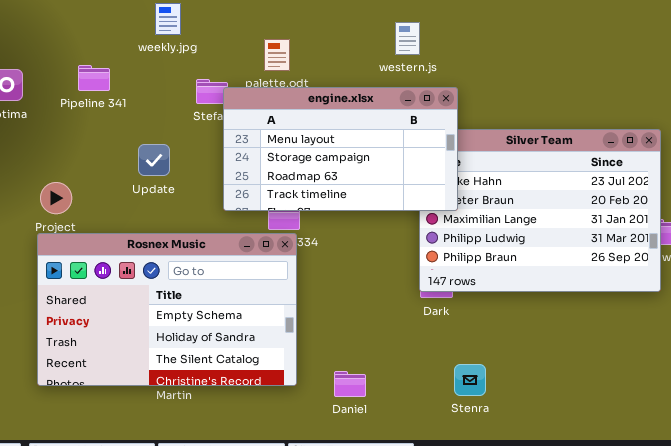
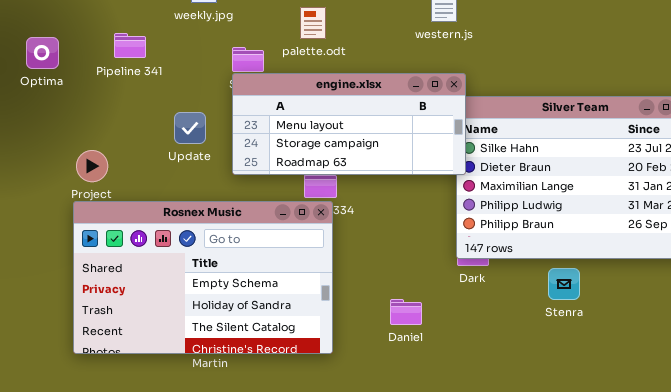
engine.xlsx: [223,87,458,211] -> [232,73,466,175], moved, resized
Stenra: [454,364,486,396] -> [548,268,580,300], moved
Daniel: [334,371,366,397] -> [390,299,422,325], moved

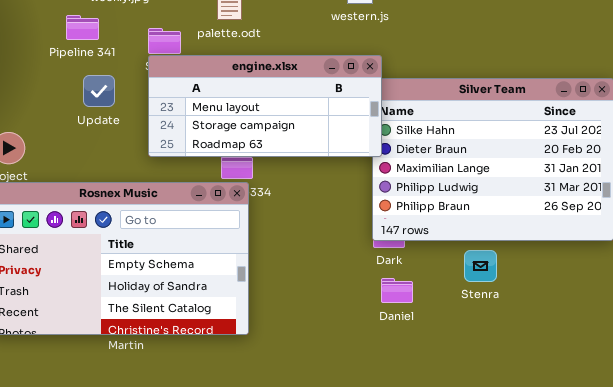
Pipeline 341: [114,33,146,58] -> [66,15,99,40], moved
Update: [174,112,206,144] -> [83,75,115,107], moved
Daniel: [390,299,422,325] -> [381,278,413,303], moved

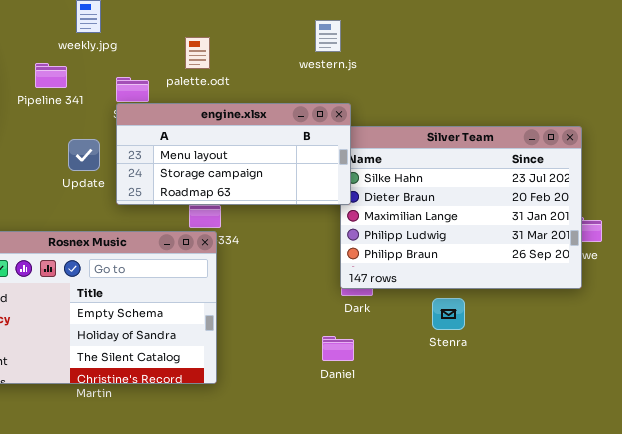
Update: [83,75,115,107] -> [68,139,100,171], moved
Daniel: [381,278,413,303] -> [322,336,354,361], moved

